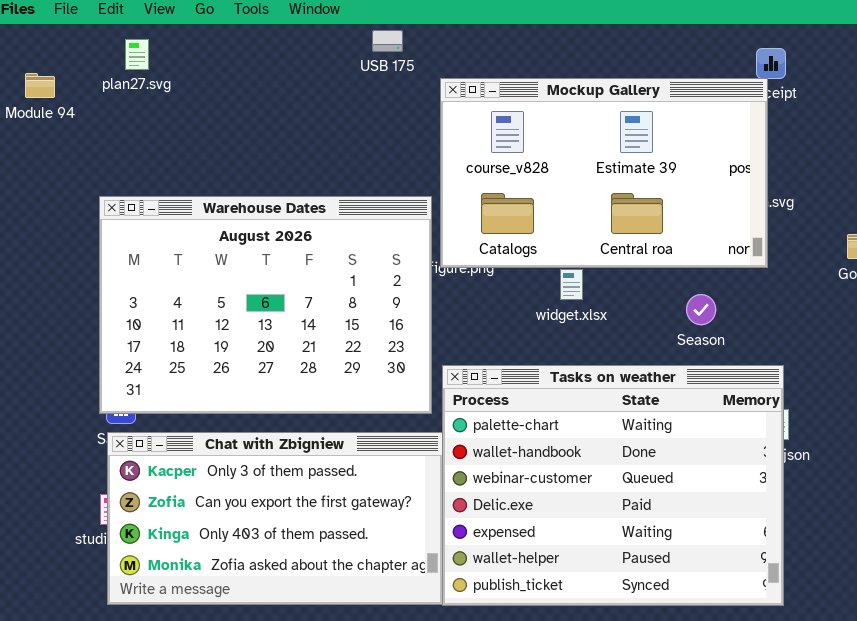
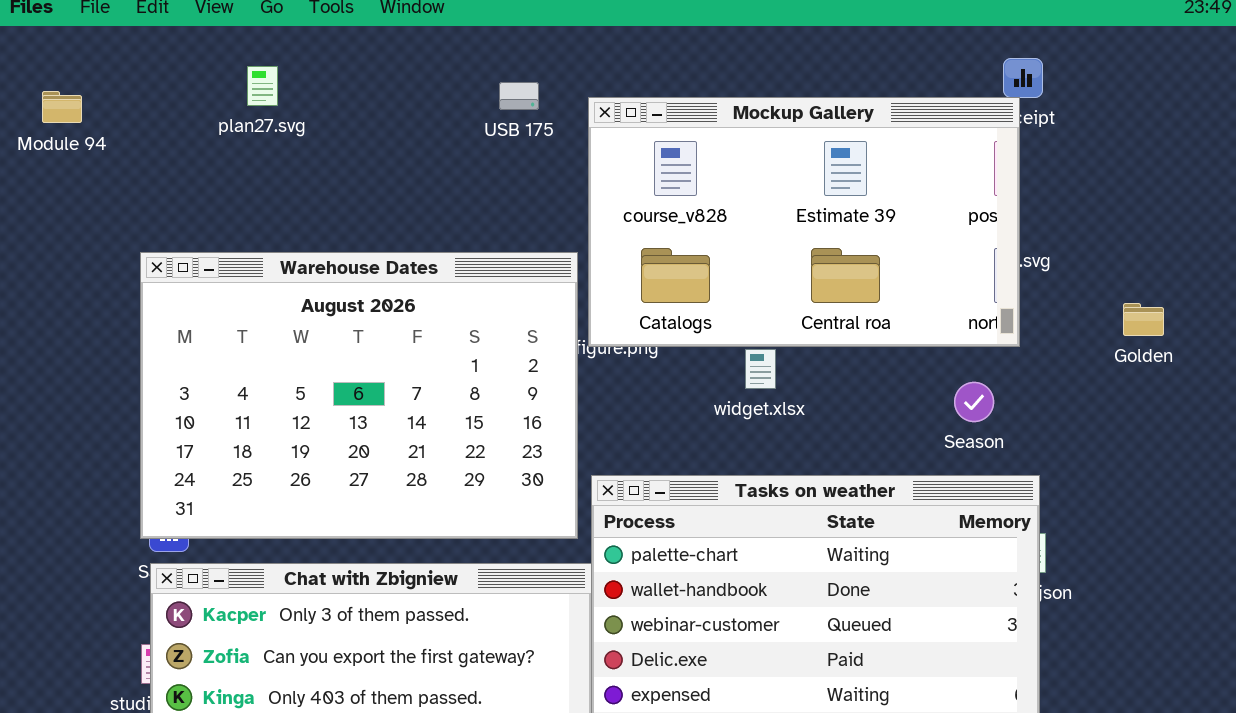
USB 175: [372,30,403,52] -> [499,82,539,110], moved
plan27.svg: [125,39,149,70] -> [247,66,278,106], moved
Season: [686,294,716,325] -> [954,382,994,422], moved

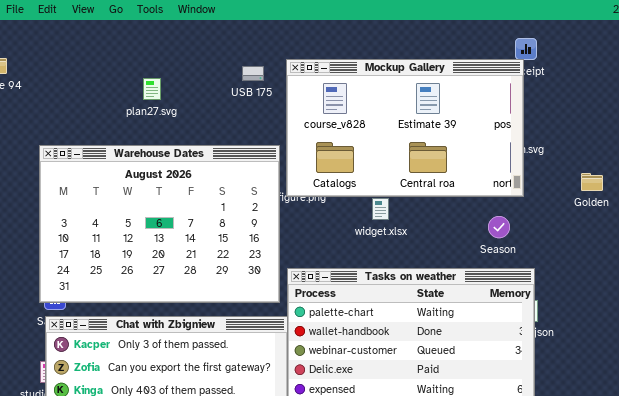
plan27.svg: [247,66,278,106] -> [143,78,161,100], moved
USB 175: [499,82,539,110] -> [242,66,264,81], moved

